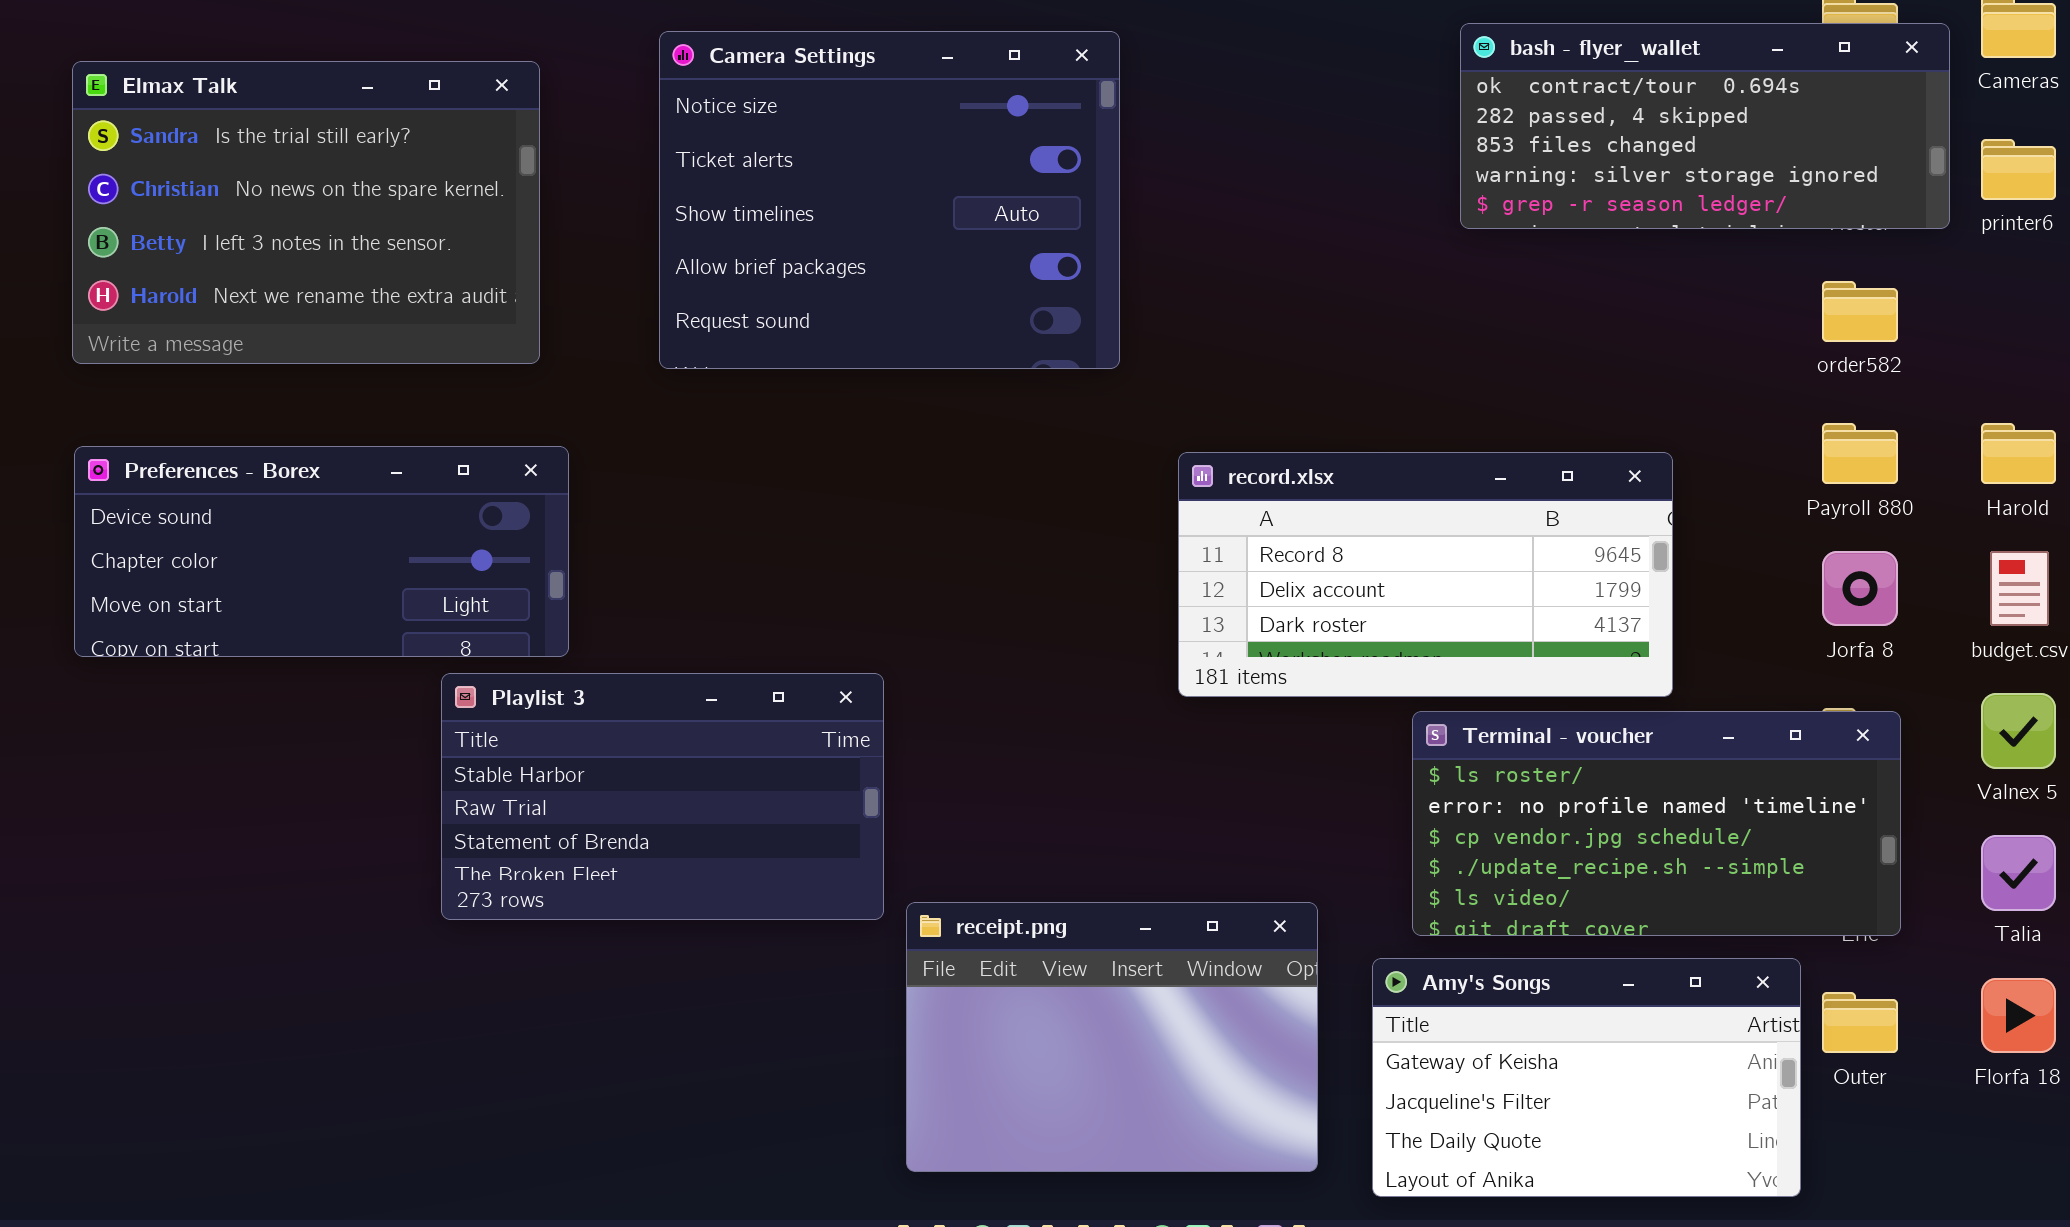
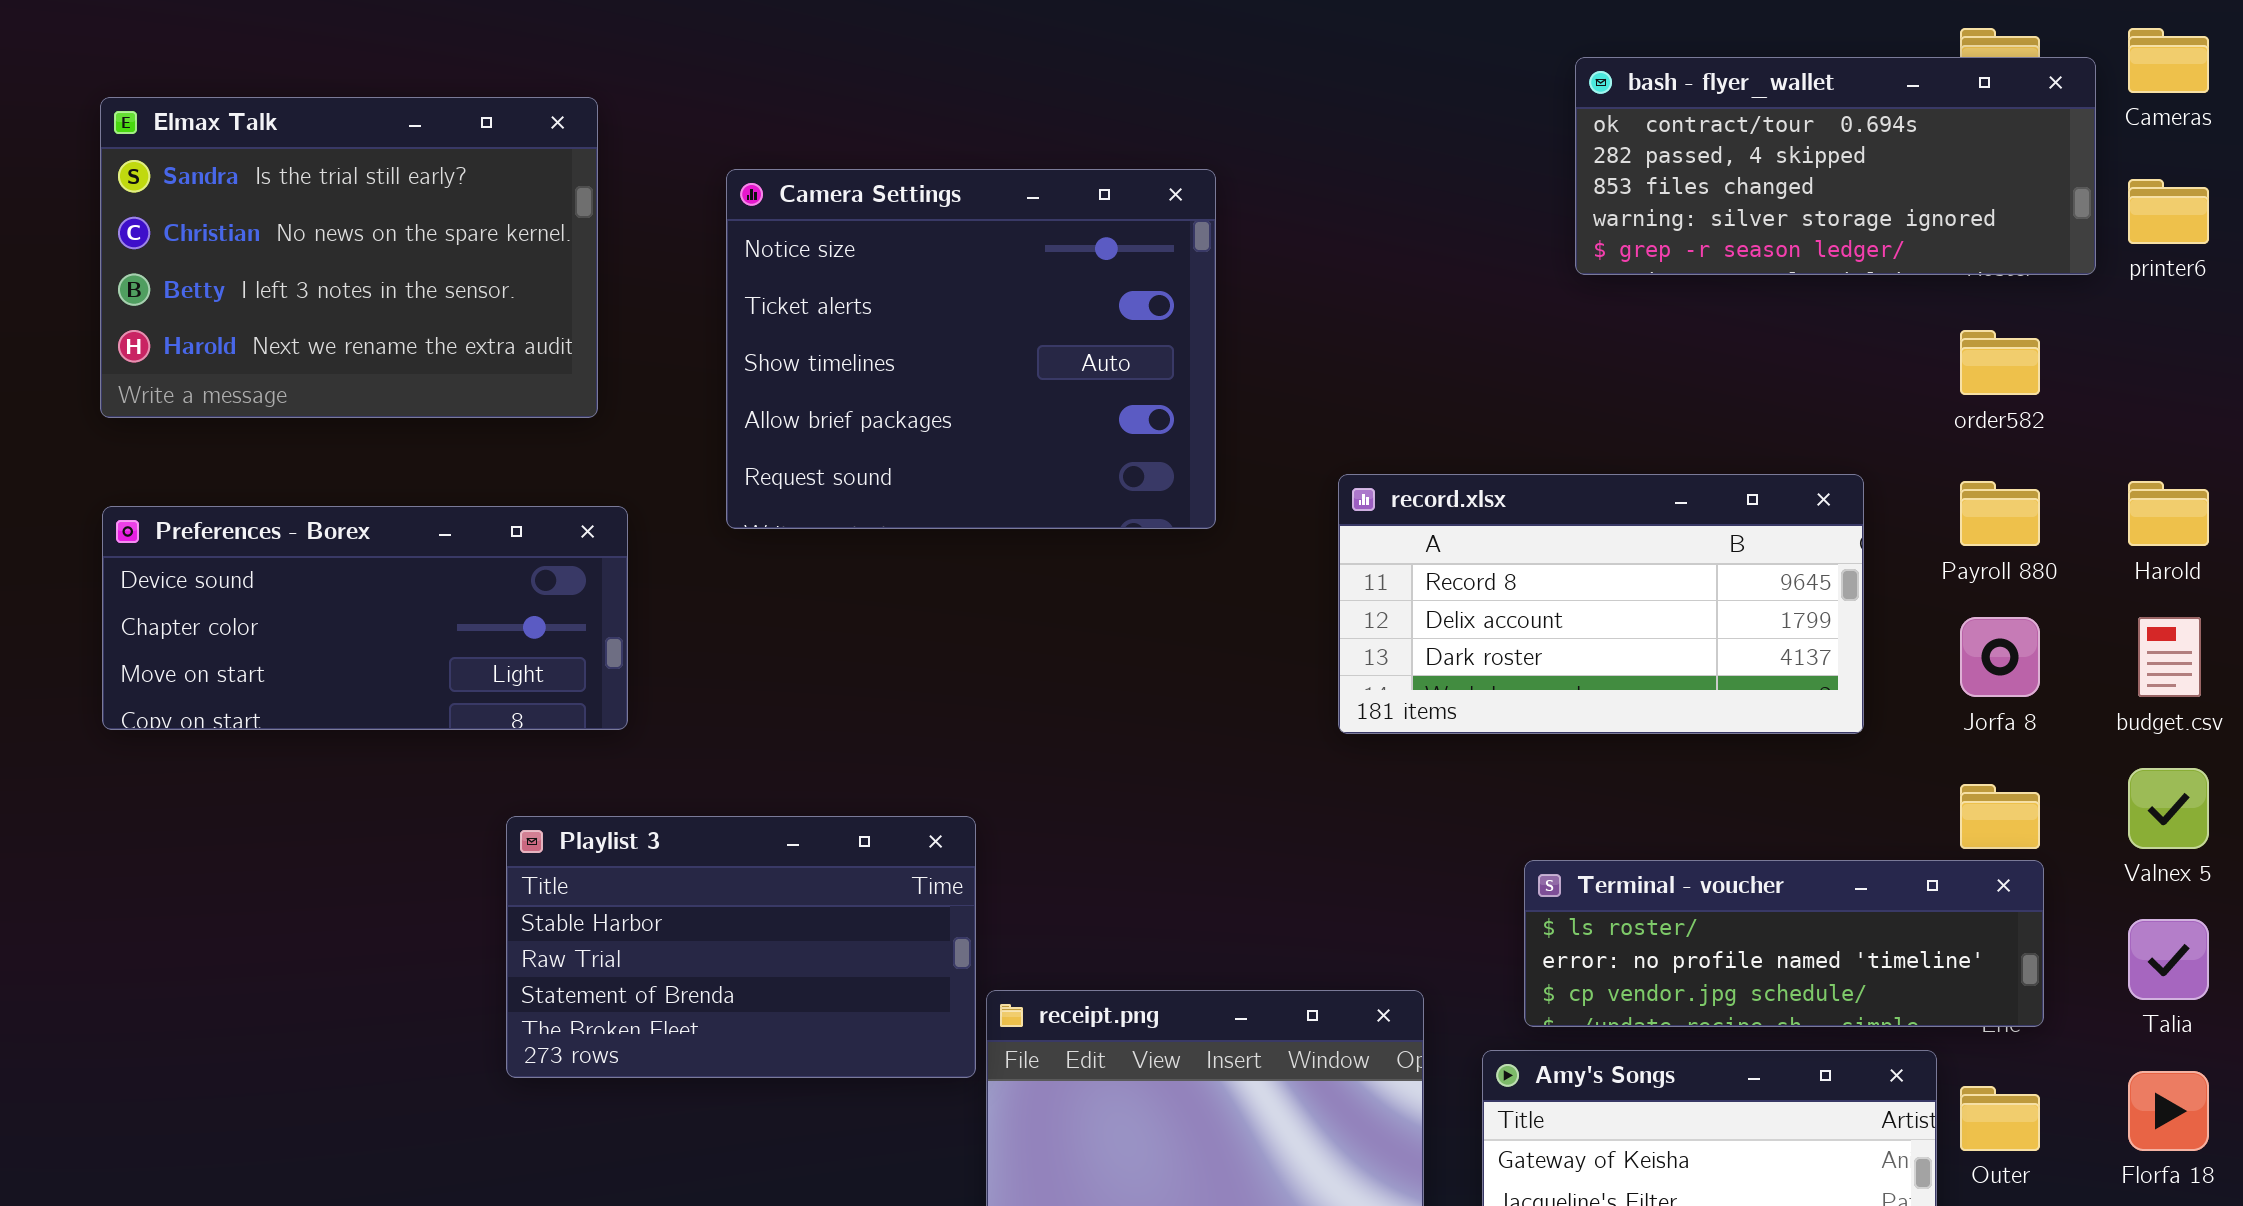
Camera Settings: [659,31,1120,369] -> [726,169,1216,529], moved
record.xlsx: [1178,452,1673,697] -> [1338,474,1864,734], moved
Playlist 3: [441,673,884,920] -> [506,816,976,1078], moved
Terminal - voucher: [1412,711,1901,936] -> [1524,860,2044,1027], resized

